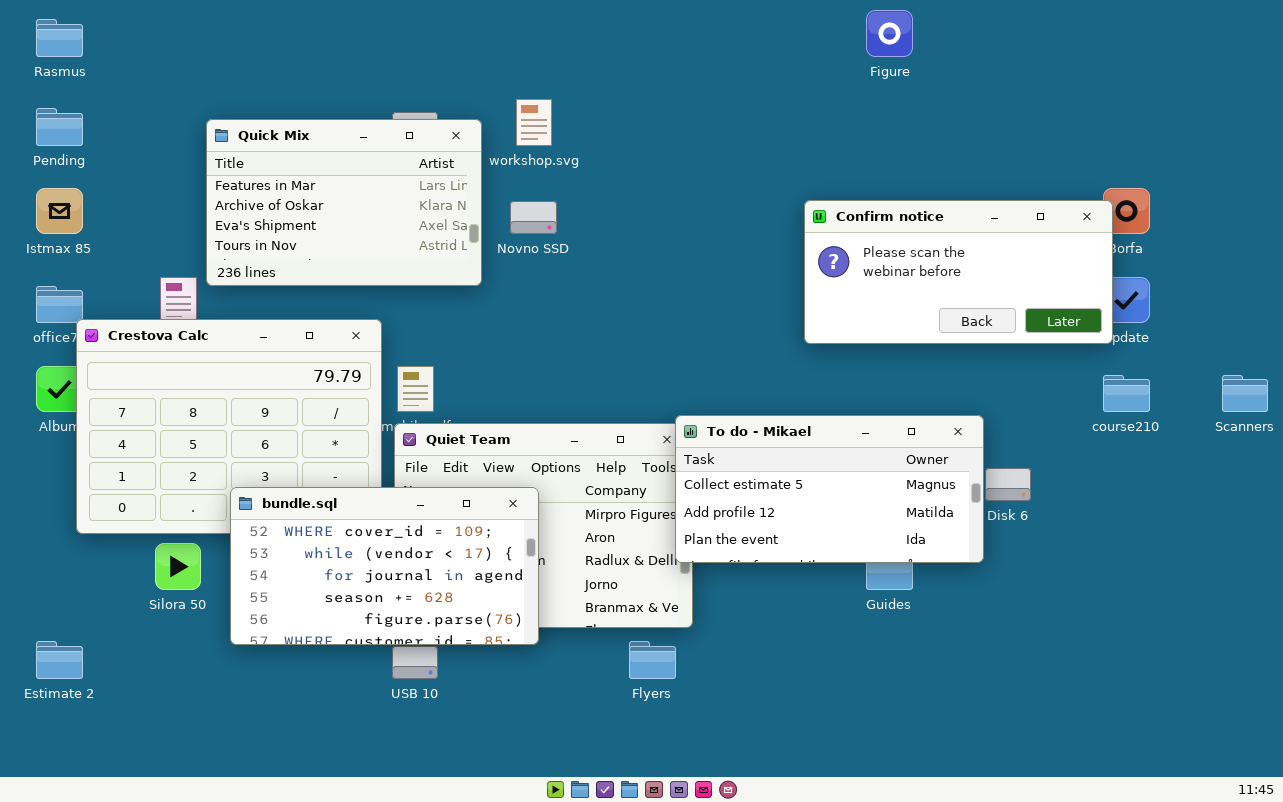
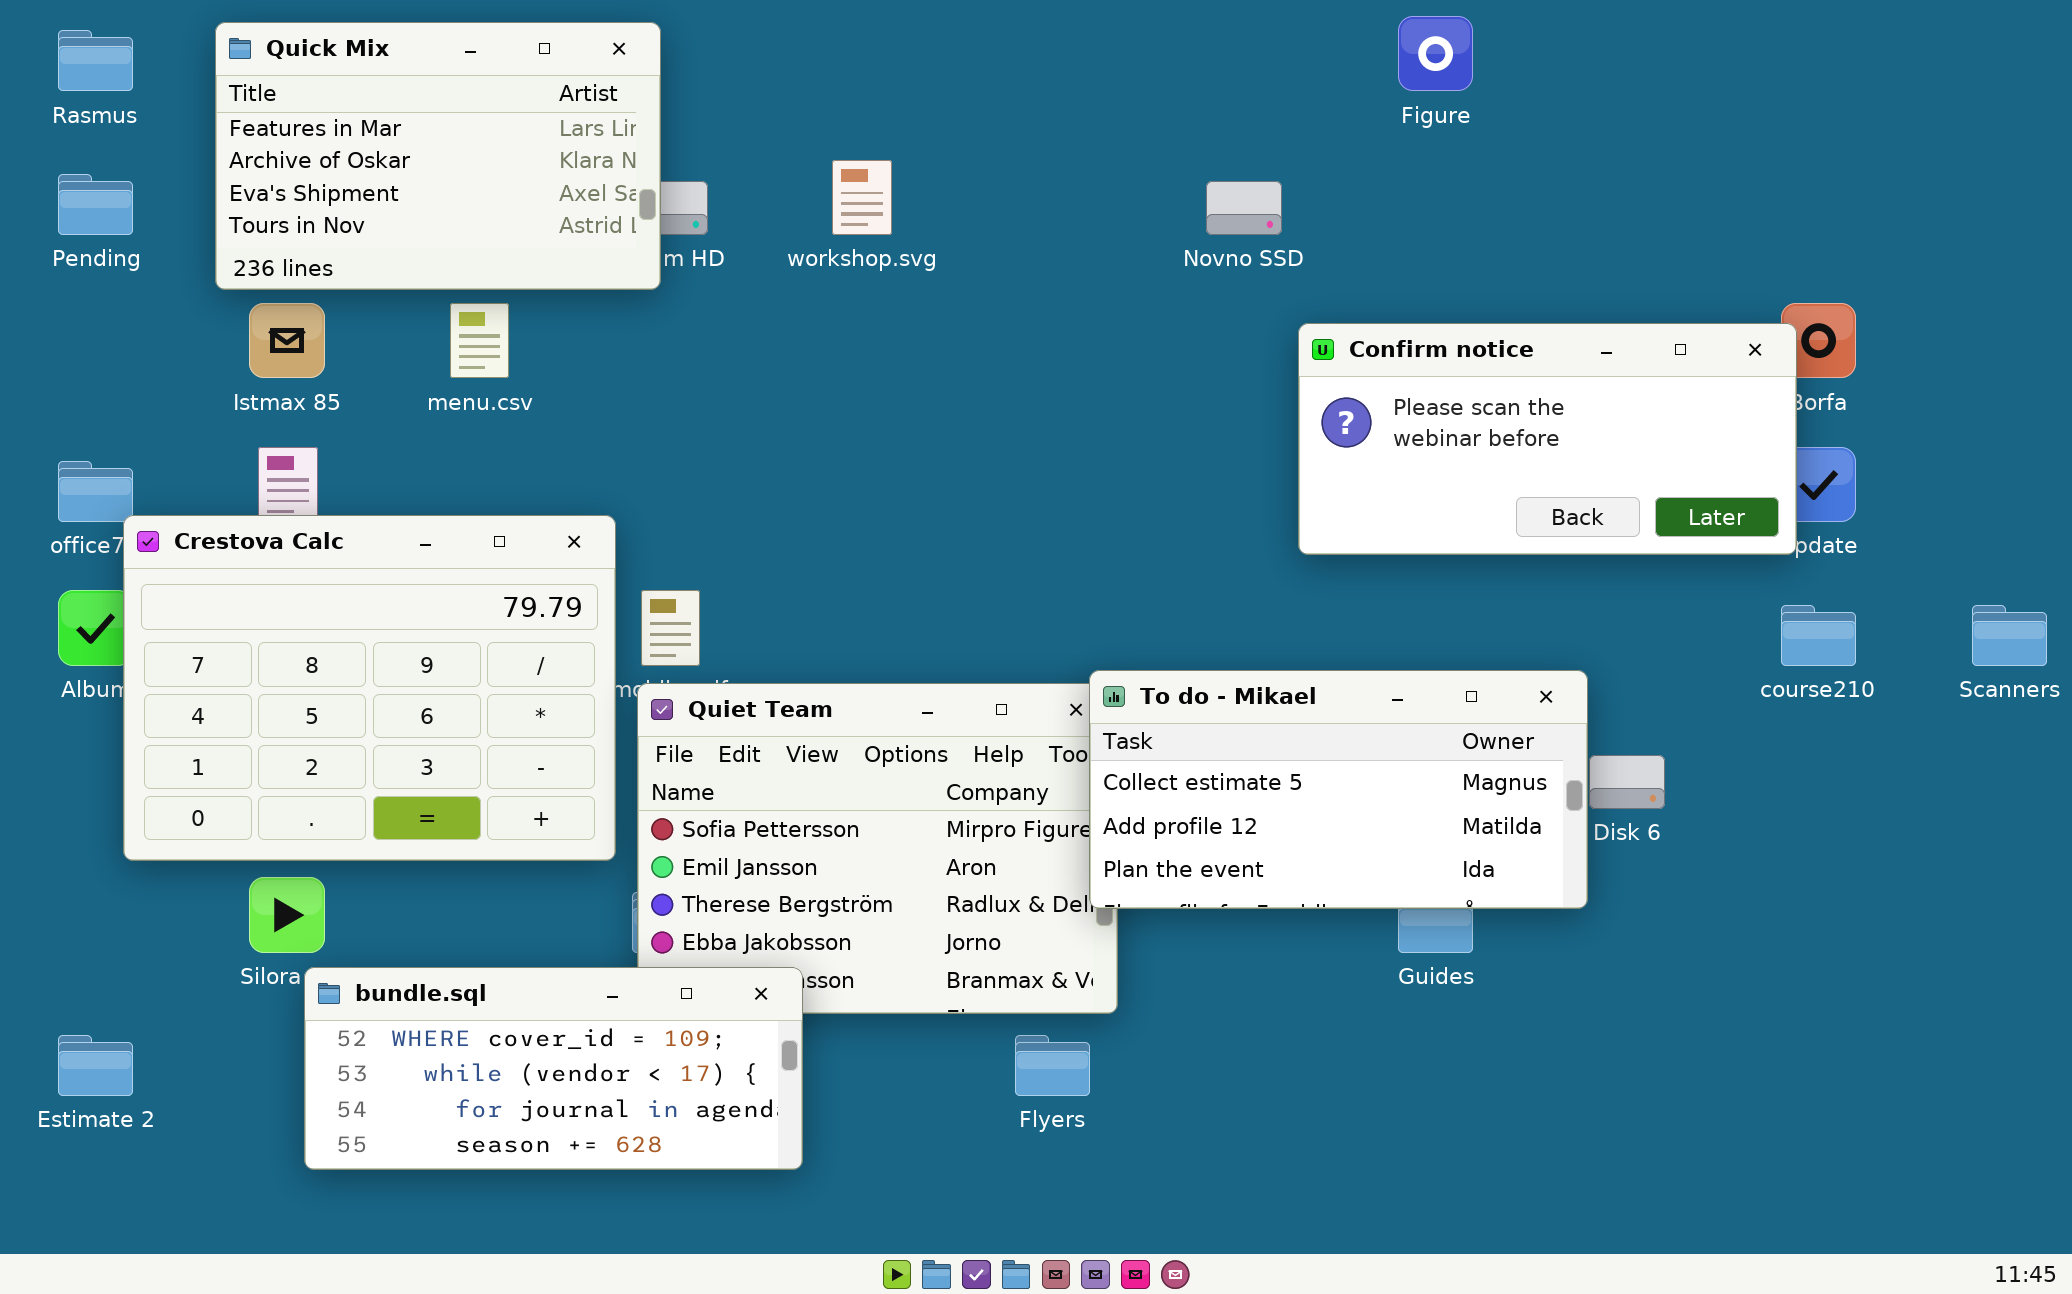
Quick Mix: [206,119,482,286] -> [215,22,661,290], moved
Istmax 85: [36,188,83,234] -> [249,303,325,378], moved
Novno SSD: [510,201,557,234] -> [1206,181,1282,235], moved
bundle.sql: [230,487,539,645] -> [304,967,803,1170], moved, resized

